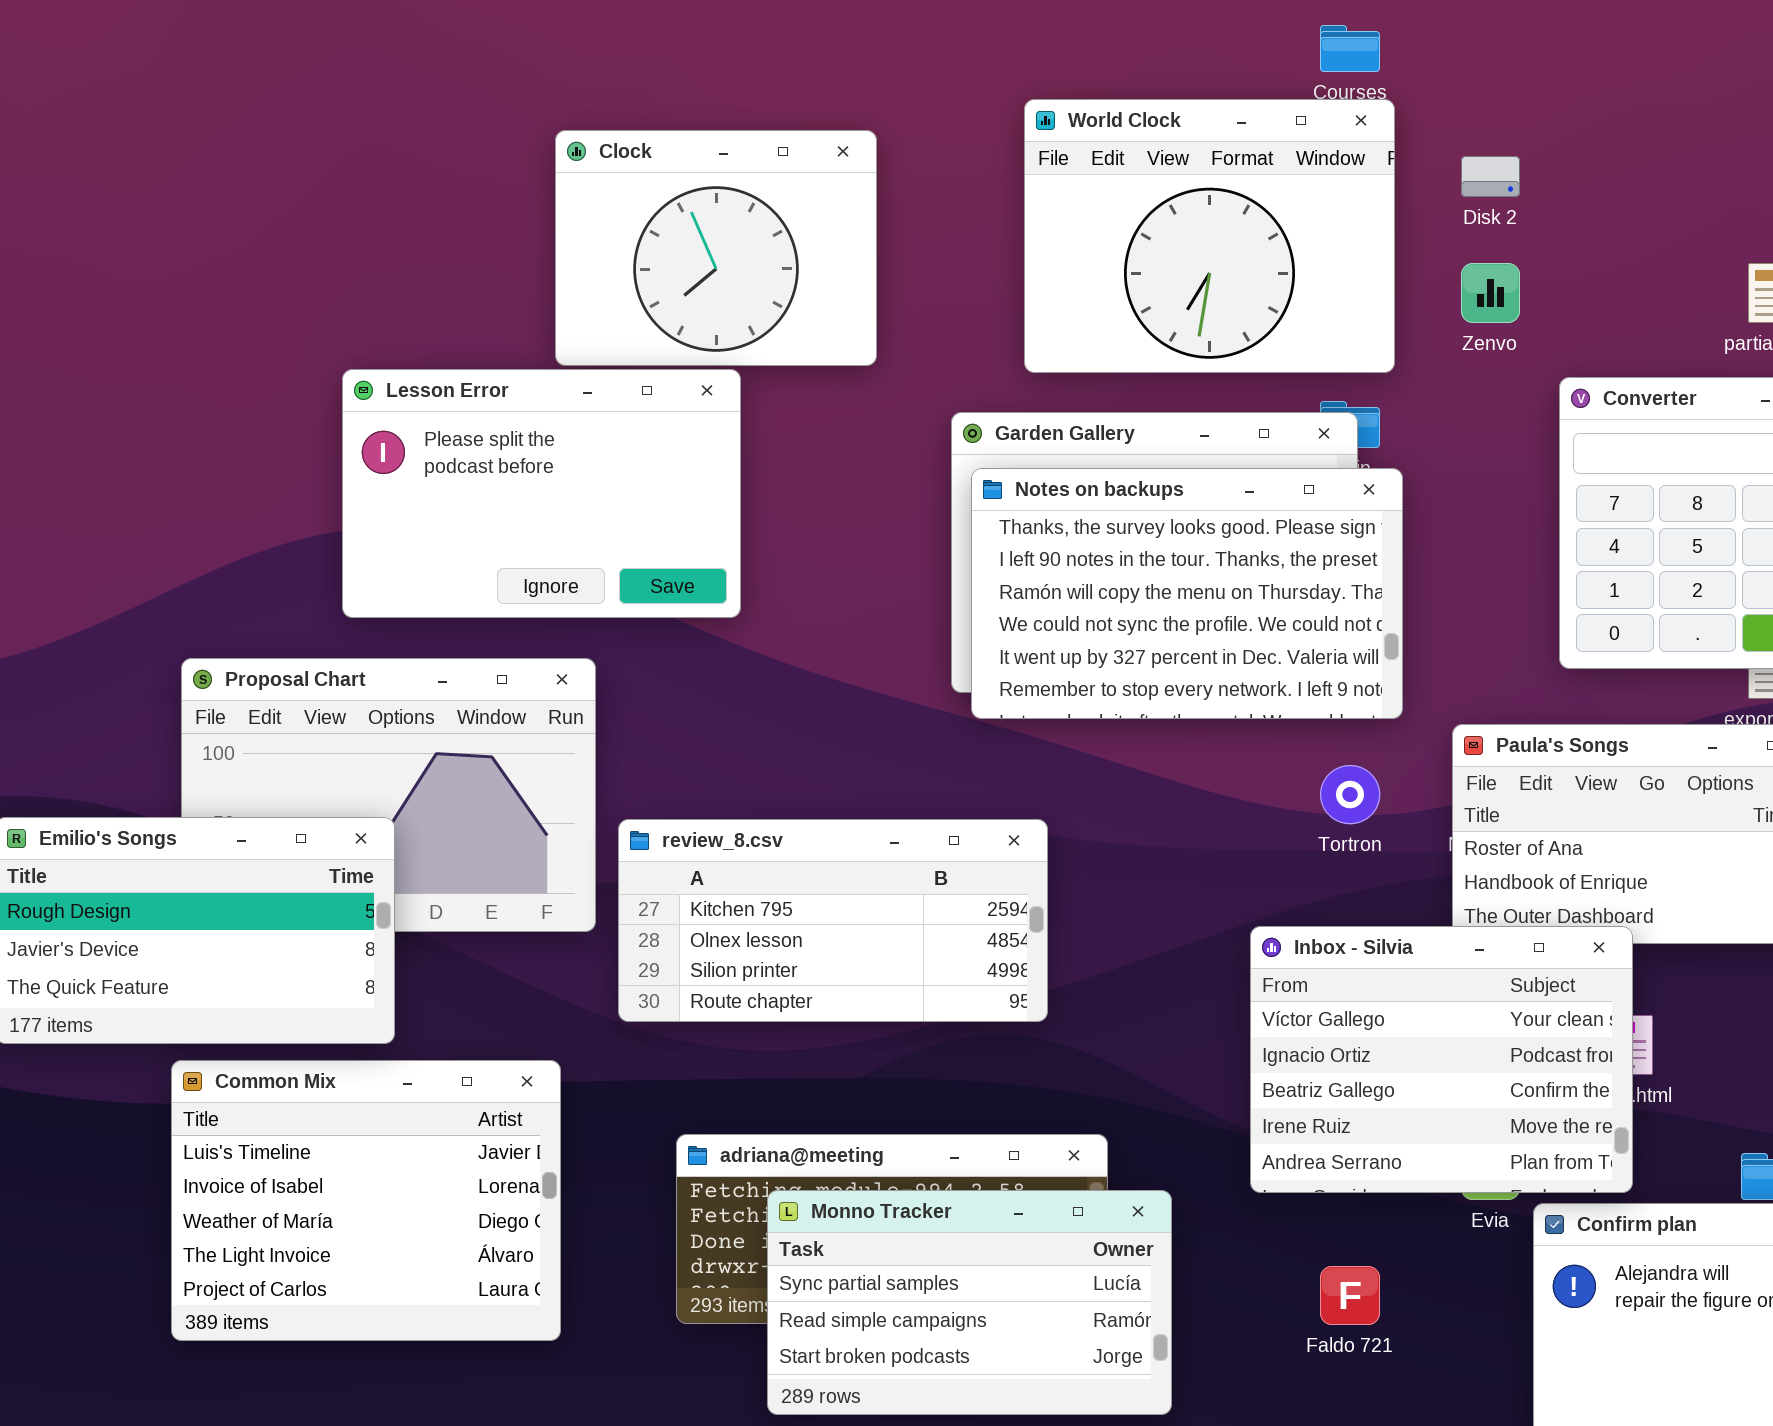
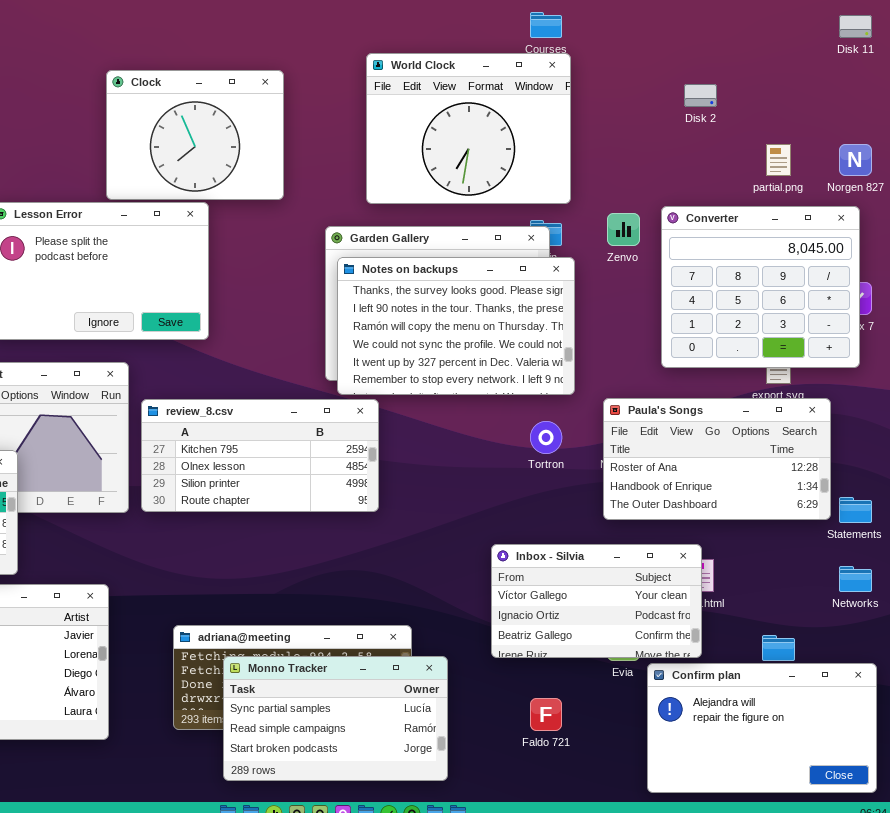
Disk 2: [1461,156,1520,197] -> [684,84,717,107], moved
Zenvo: [1461,263,1520,323] -> [607,213,640,246], moved
review_8.csv: [618,819,1048,1022] -> [141,399,379,512], moved
Inbox - Silvia: [1250,926,1633,1193] -> [491,544,702,658], resized

